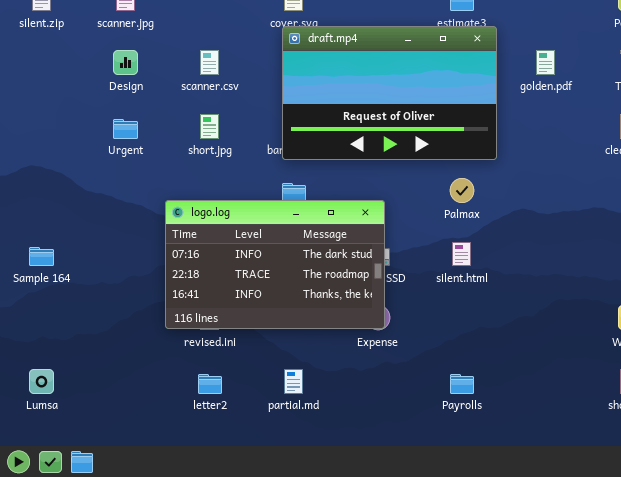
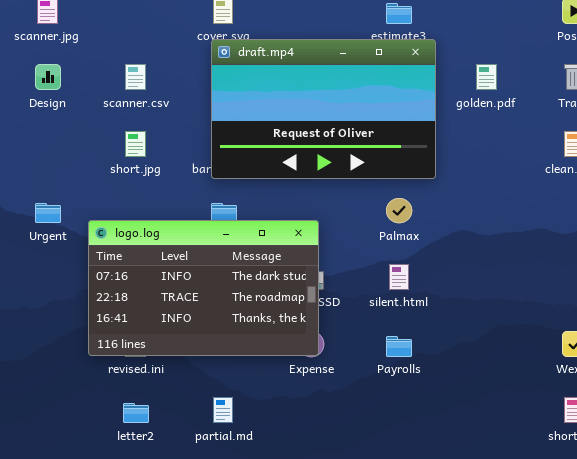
Urgent: [113,119,138,139] -> [35,203,61,223], moved
Payrolls: [450,374,474,394] -> [386,336,412,357], moved

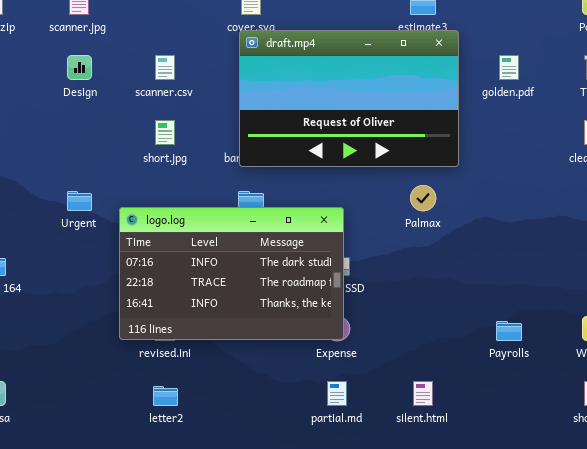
silent.html: [389,264,409,290] -> [413,381,433,406], moved
Payrolls: [386,336,412,357] -> [496,321,522,341], moved
partial.md: [213,397,233,423] -> [327,381,347,406], moved

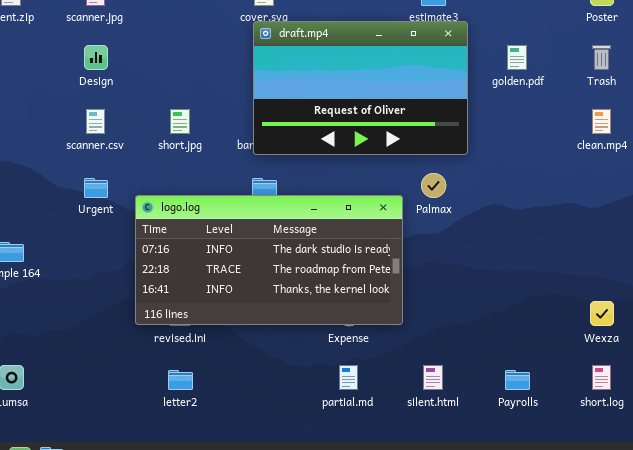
scanner.csv: [155,55,175,80] -> [86,109,105,134], moved
logo.log: [119,207,344,340] -> [135,195,403,325], resized
Payrolls: [496,321,522,341] -> [505,370,530,390], moved

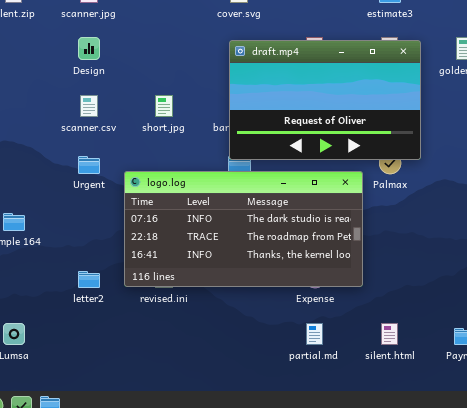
draft.mp4: [253,21,468,155] -> [229,40,421,160], moved
letter2: [168,370,193,390] -> [78,271,100,288], moved

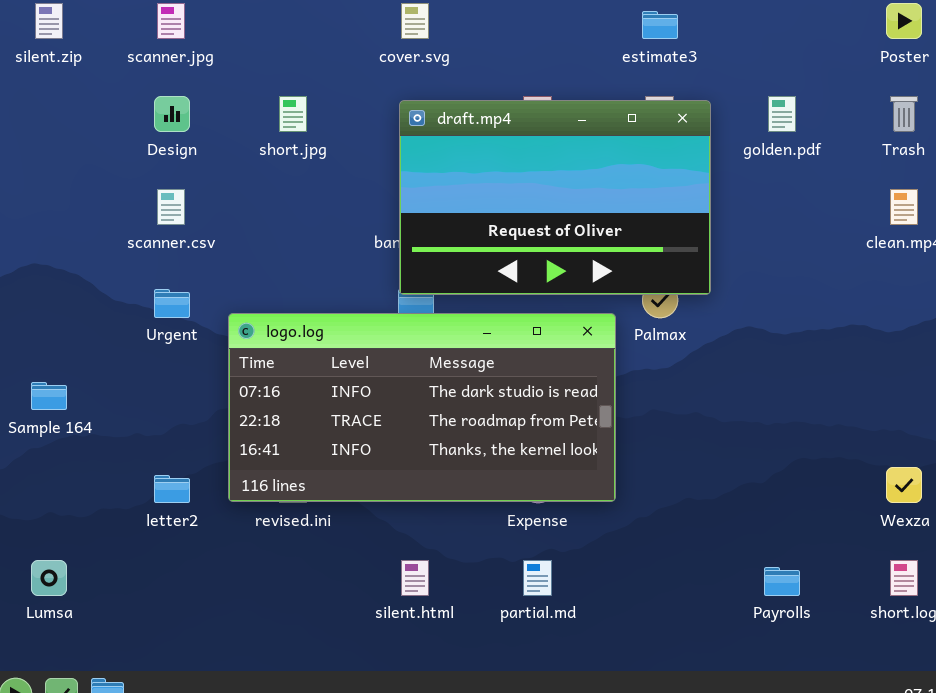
short.jpg: [155,95,173,117] -> [279,96,307,132], moved
silent.html: [381,323,398,345] -> [401,560,429,596], moved

